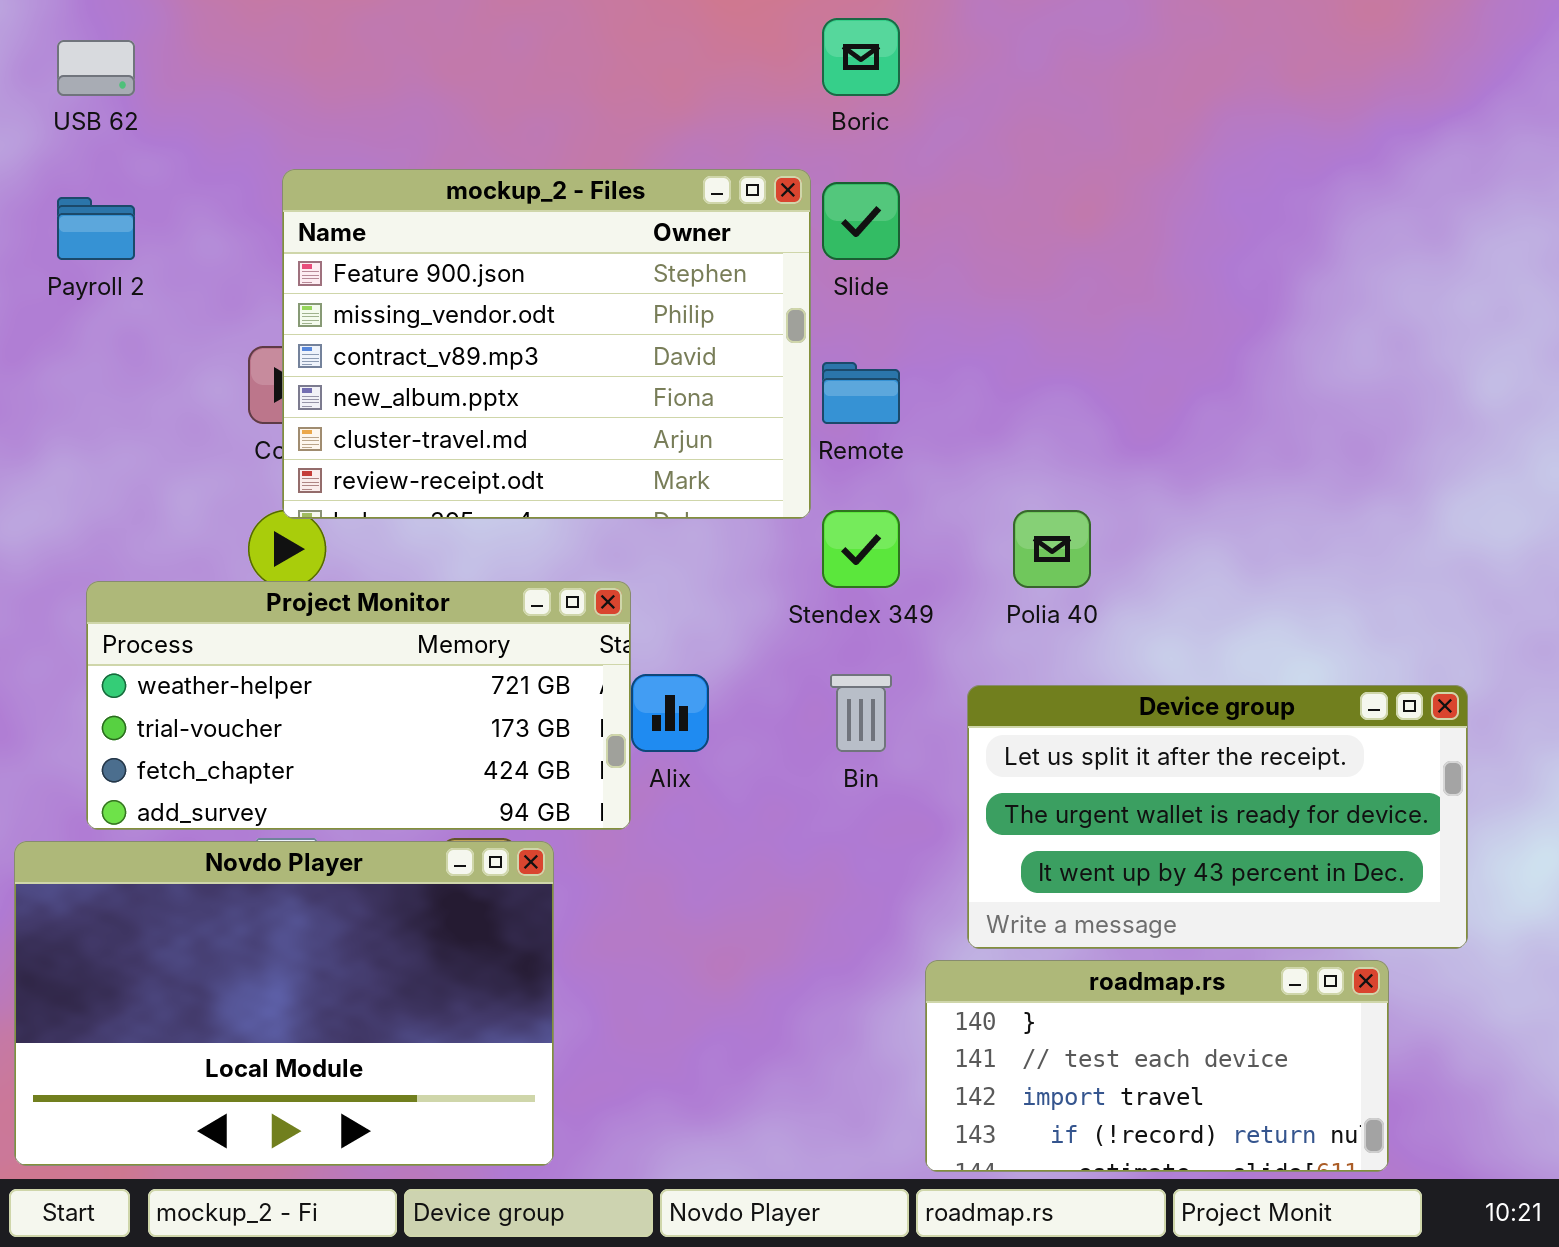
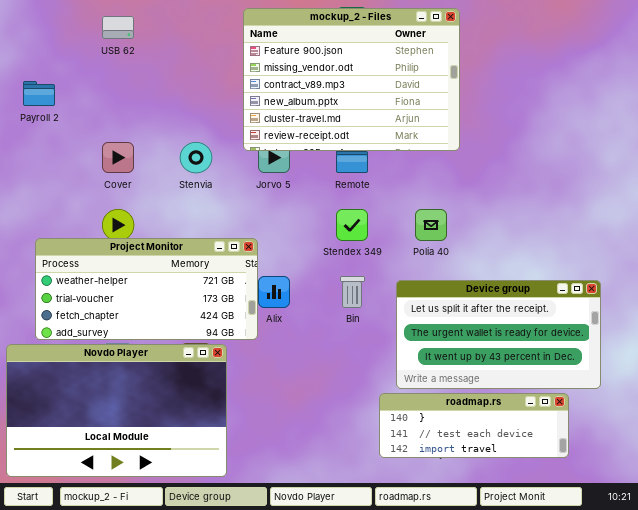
USB 62: [57,40,135,96] -> [102,16,134,39], moved
mockup_2 - Files: [282,169,811,519] -> [243,8,460,151], moved
roadmap.rs: [925,960,1389,1172] -> [379,393,569,458], resized

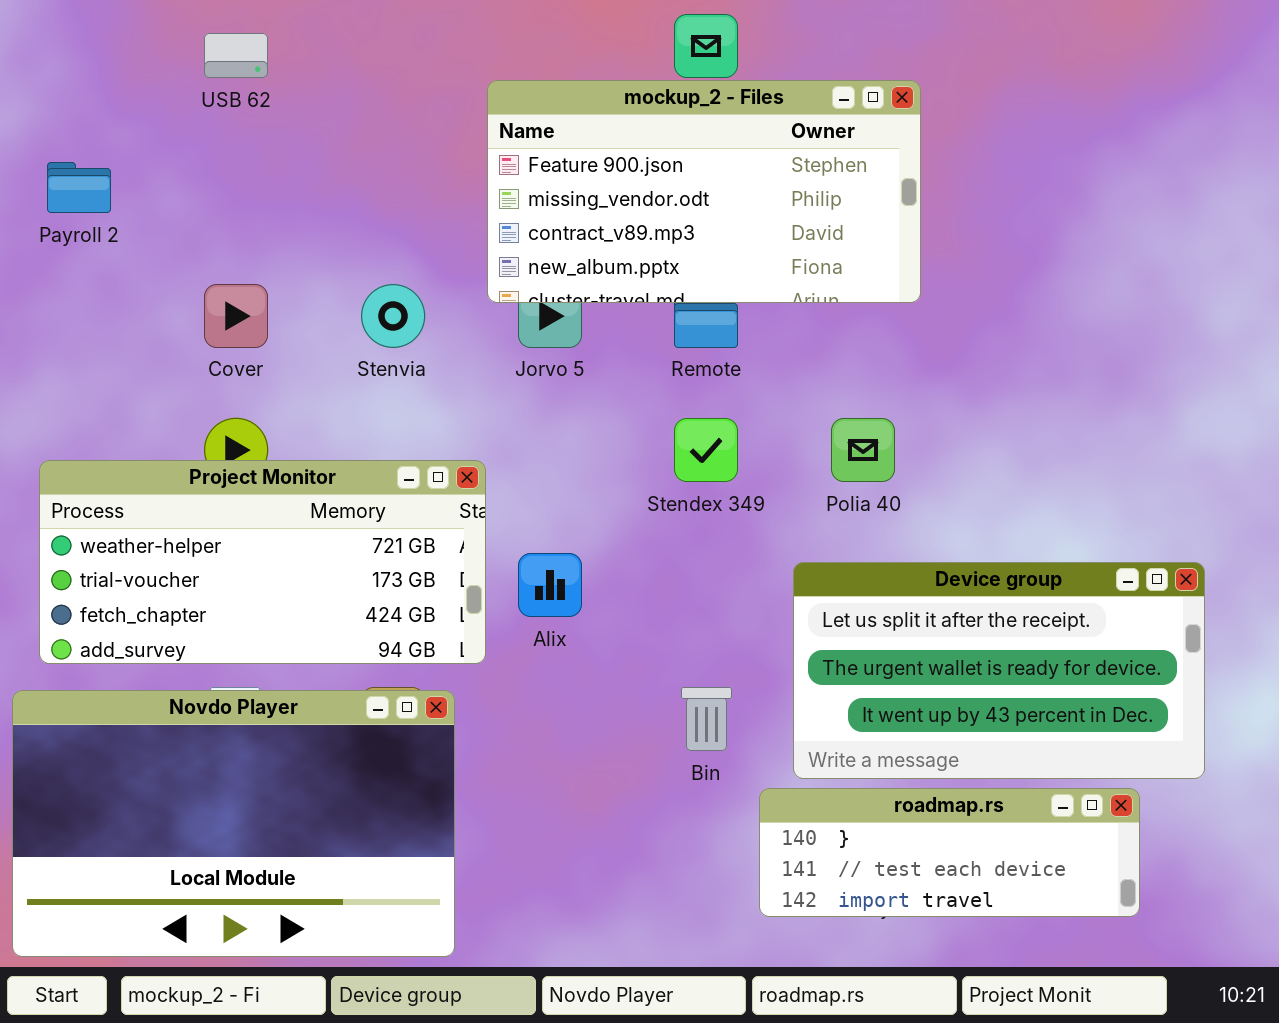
mockup_2 - Files: [243,8,460,151] -> [487,80,921,303], resized
Project Monitor: [35,238,258,340] -> [39,460,486,664], moved
Bin: [340,276,365,308] -> [681,687,732,751], moved

